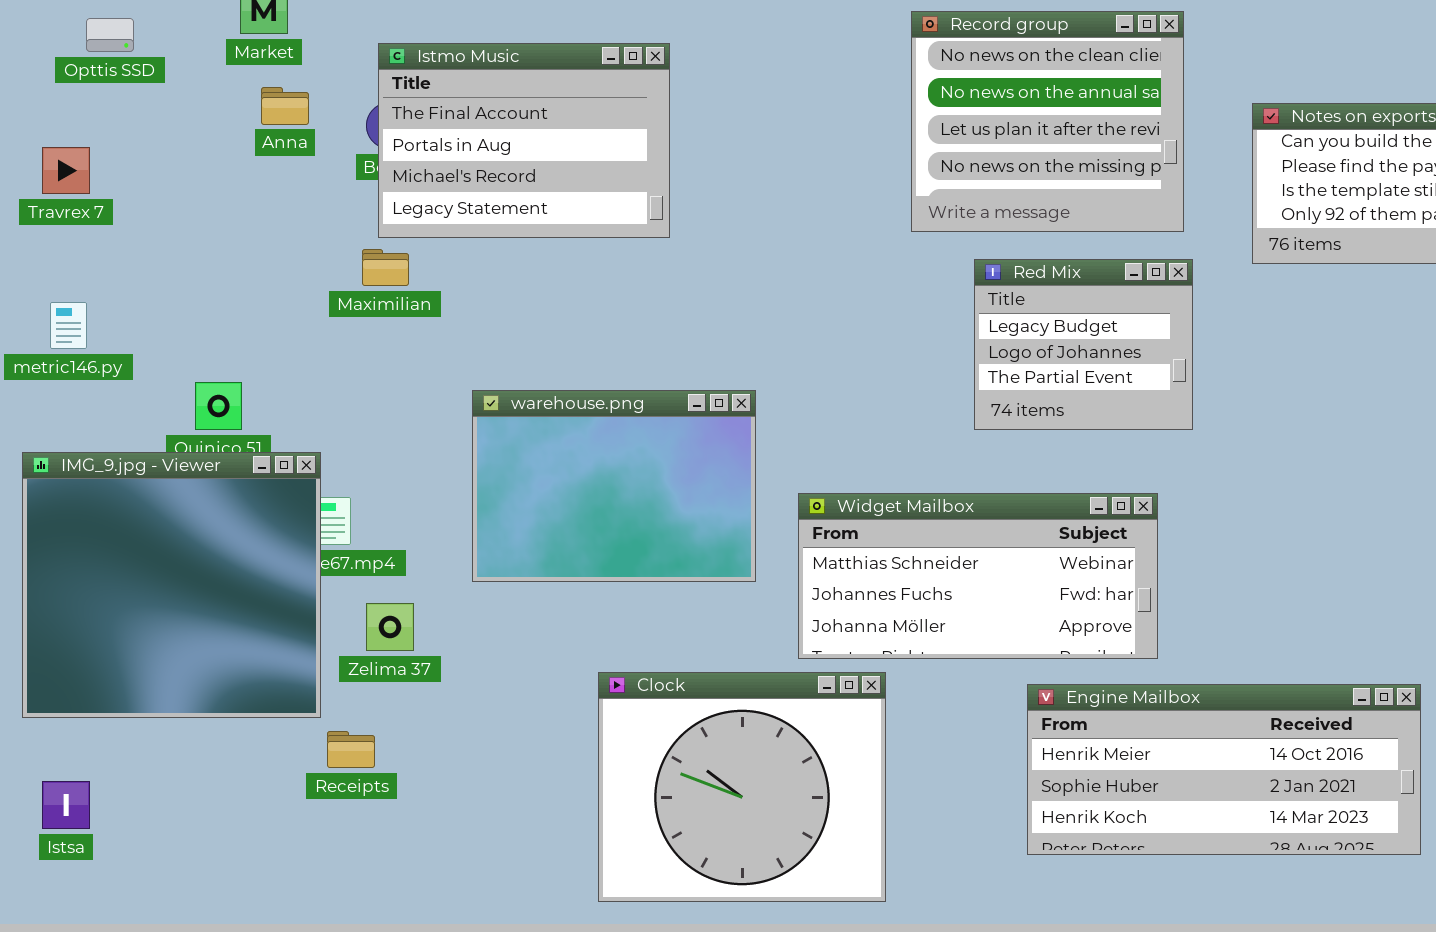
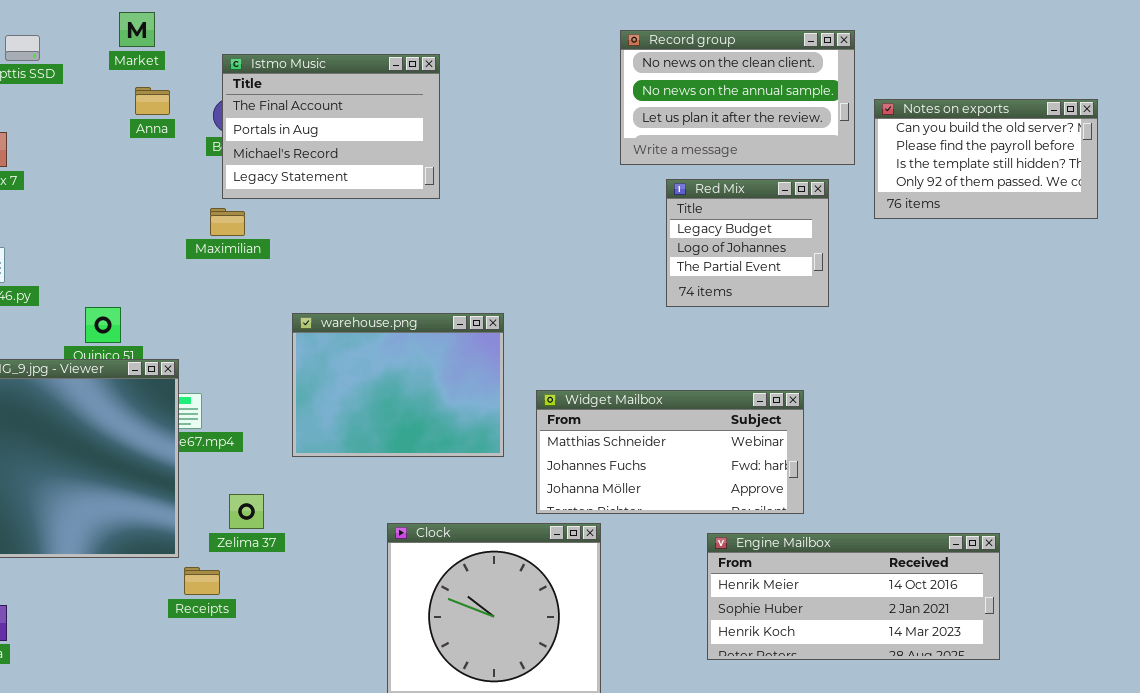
Record group: [911,11,1184,232] -> [620,30,855,165], resized
Red Mix: [974,259,1193,430] -> [666,179,829,307], moved
Zelima 37: [366,603,414,651] -> [229,494,264,529], moved

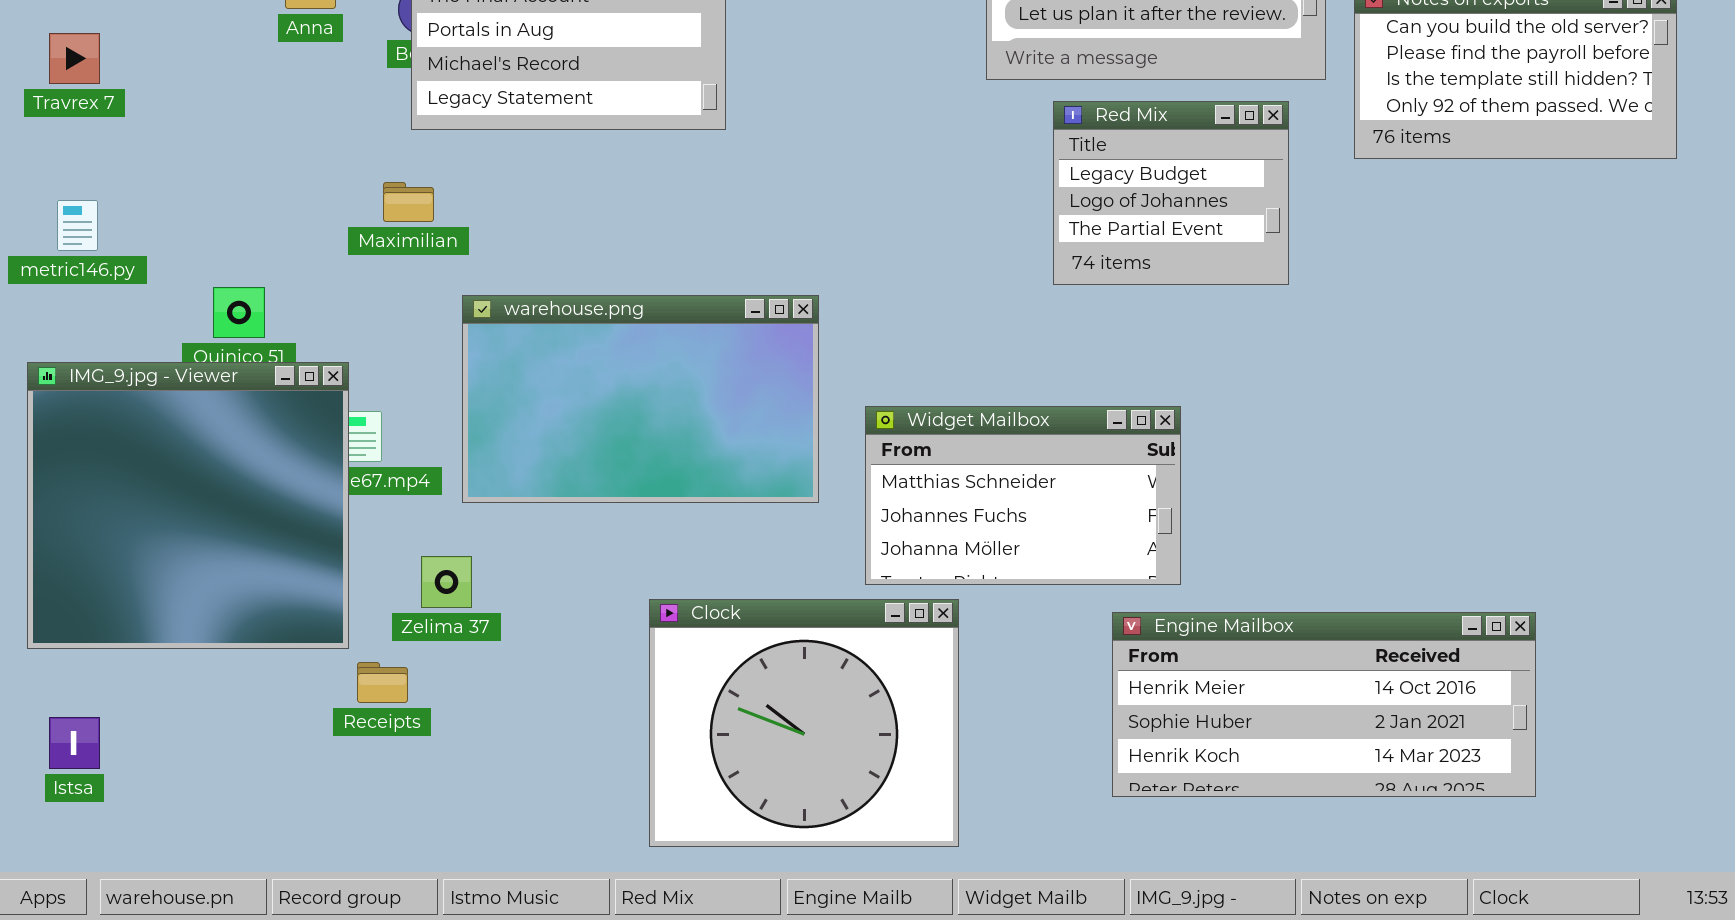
Maximilian: [210,208,245,236] -> [383,182,434,222], moved
warehouse.png: [292,313,504,457] -> [462,295,819,503], resized
Widget Mailbox: [536,390,804,514] -> [865,406,1181,585], resized

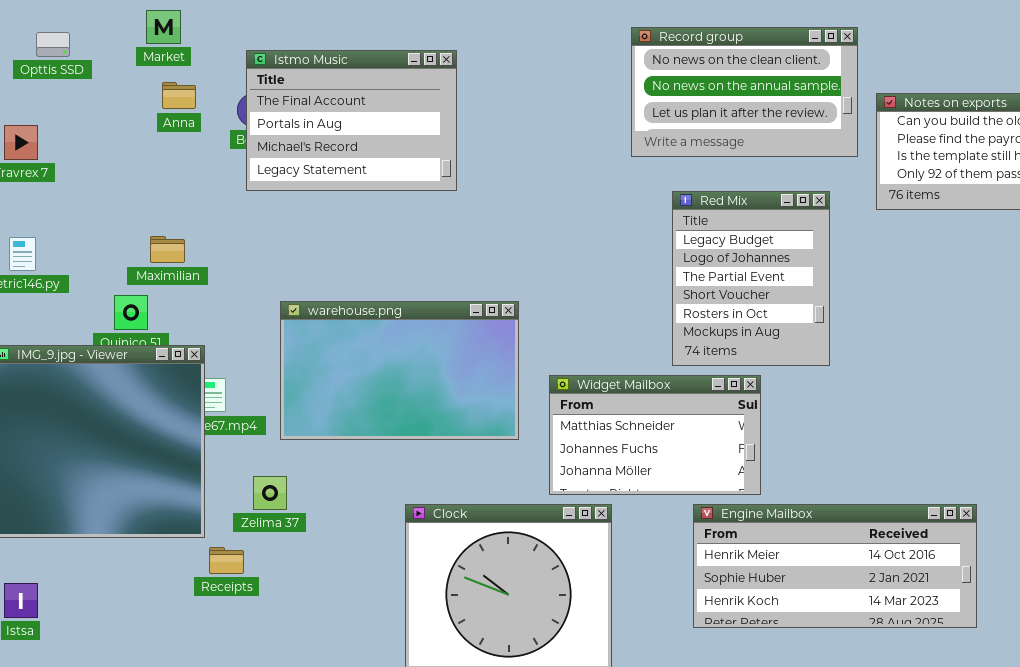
Red Mix: [1053,101,1289,285] -> [672,191,830,366], moved, resized
Maximilian: [383,182,434,222] -> [150,236,185,263], moved
Engine Mailbox: [1112,612,1536,797] -> [693,504,977,628], moved

